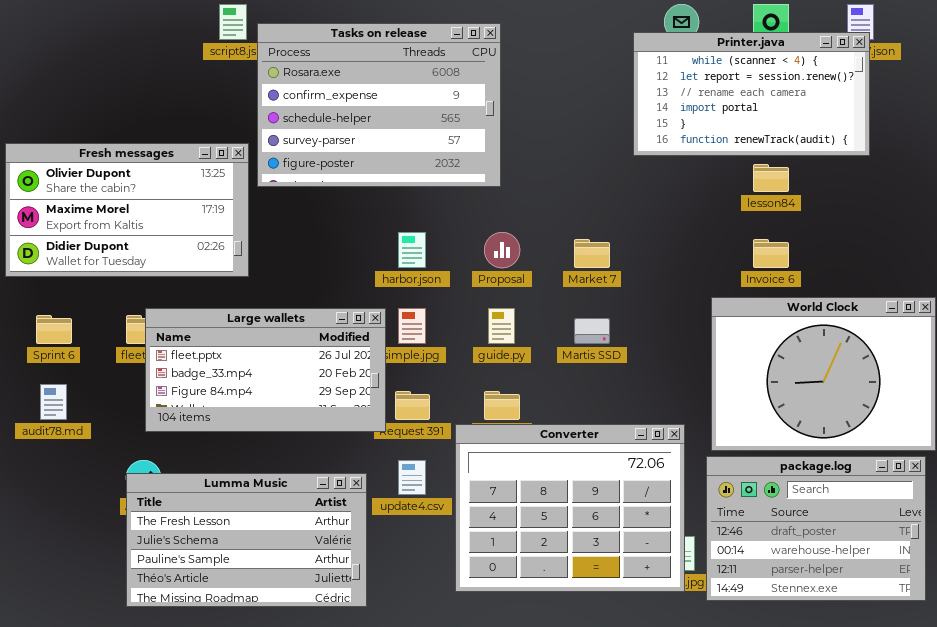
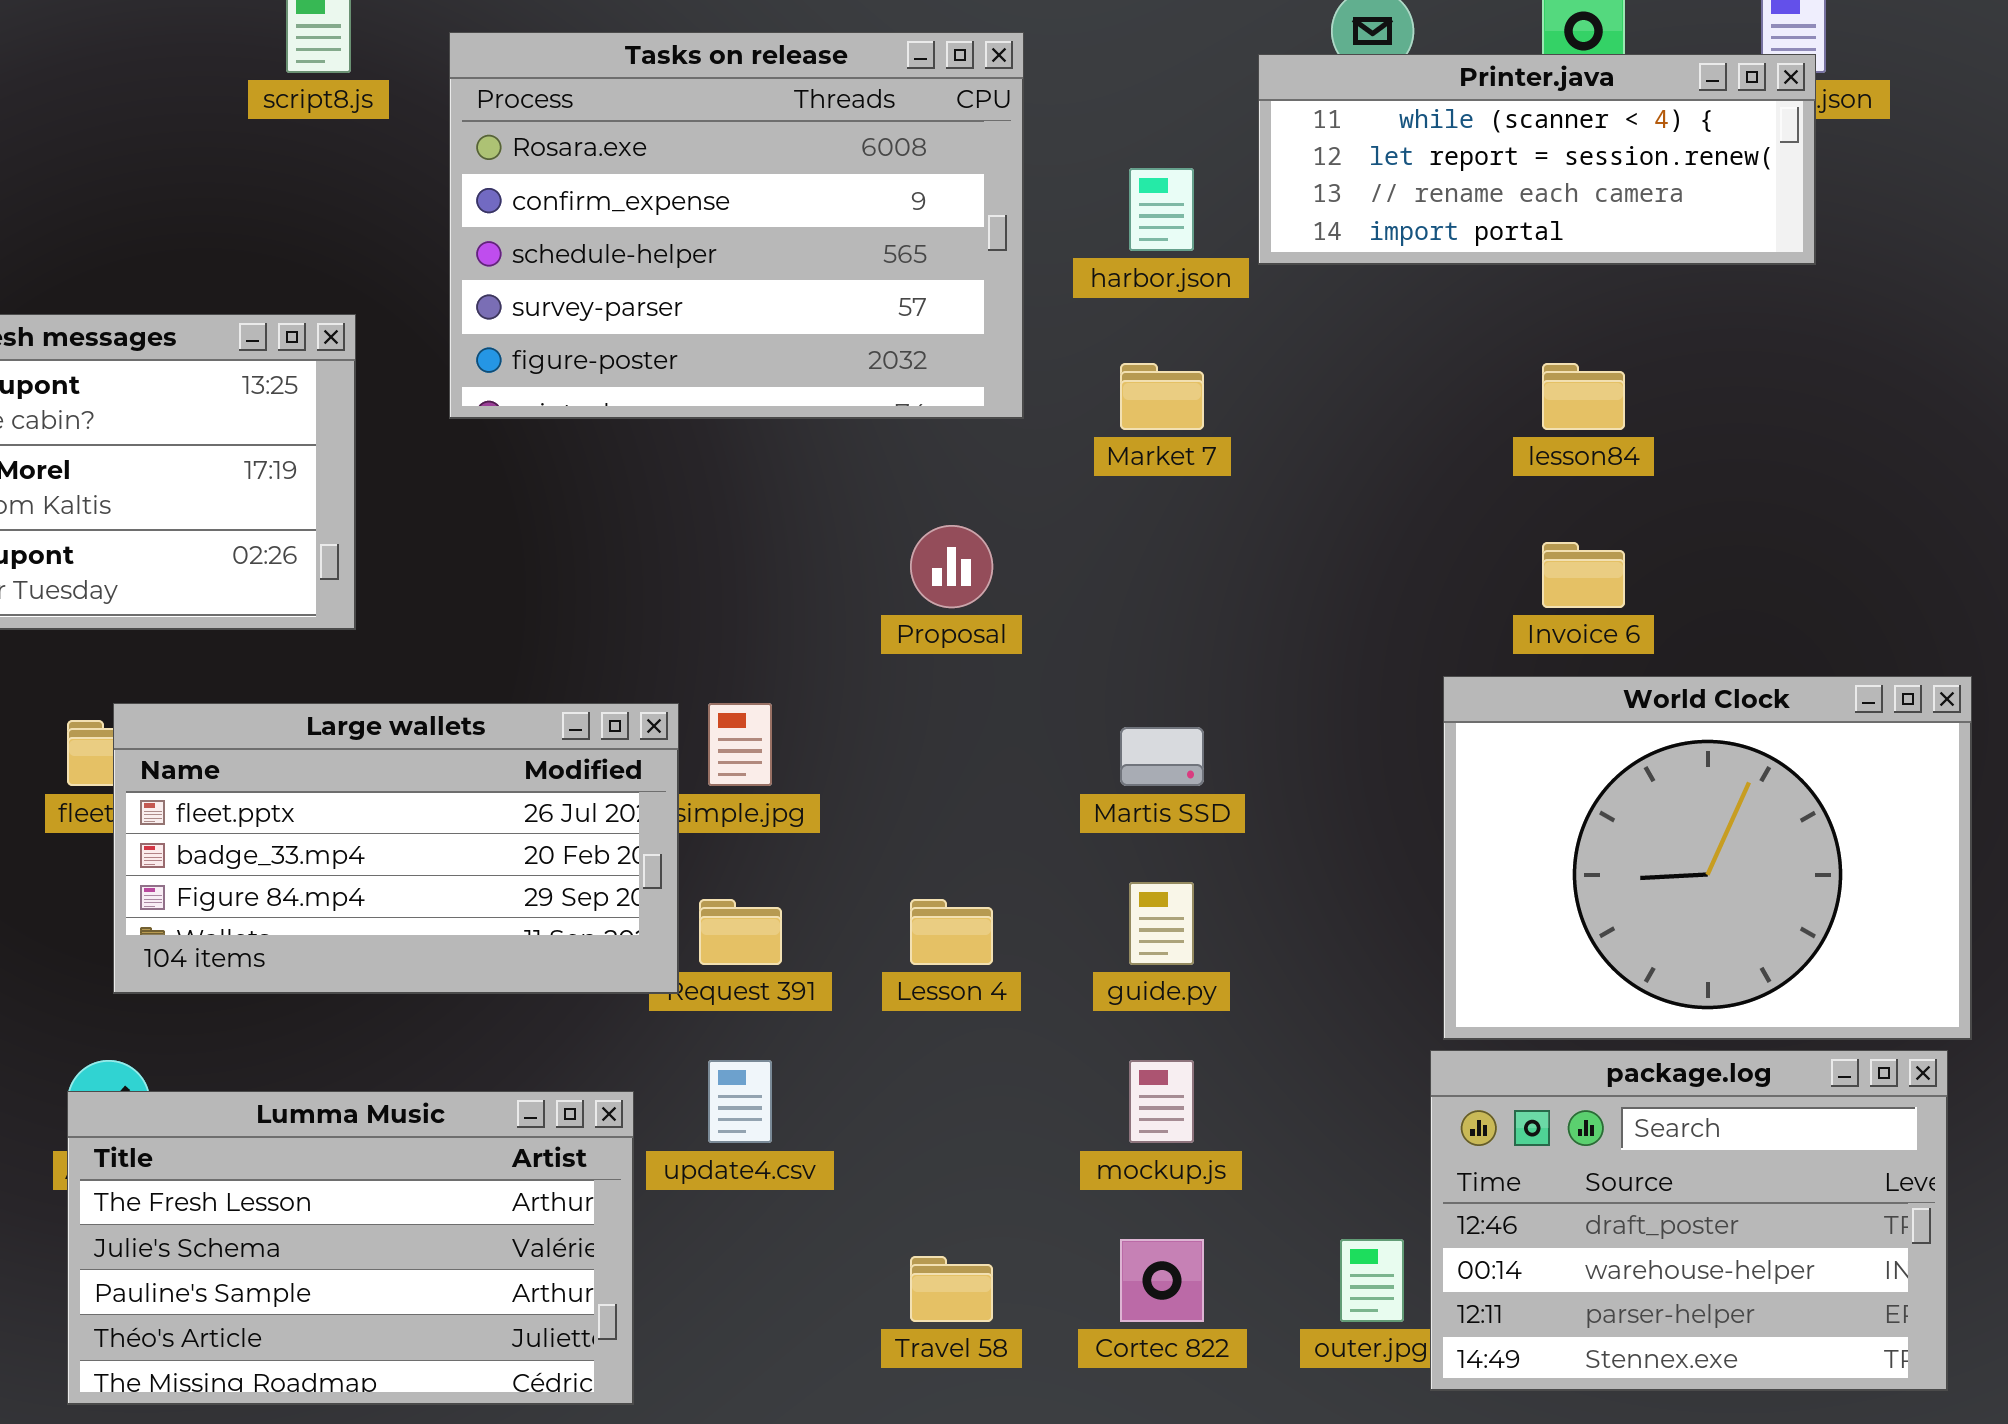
Tasks on release: [257,23,501,187] -> [449,32,1024,419], moved
Printer.java: [633,32,870,156] -> [1258,54,1816,265], resized
harbor.json: [398,232,426,268] -> [1129,168,1194,251], moved
Market 7: [574,239,610,268] -> [1120,363,1204,430], moved
guide.py: [488,308,515,344] -> [1129,882,1194,965], moved
Converter: [455,424,685,592] -> none, closed

